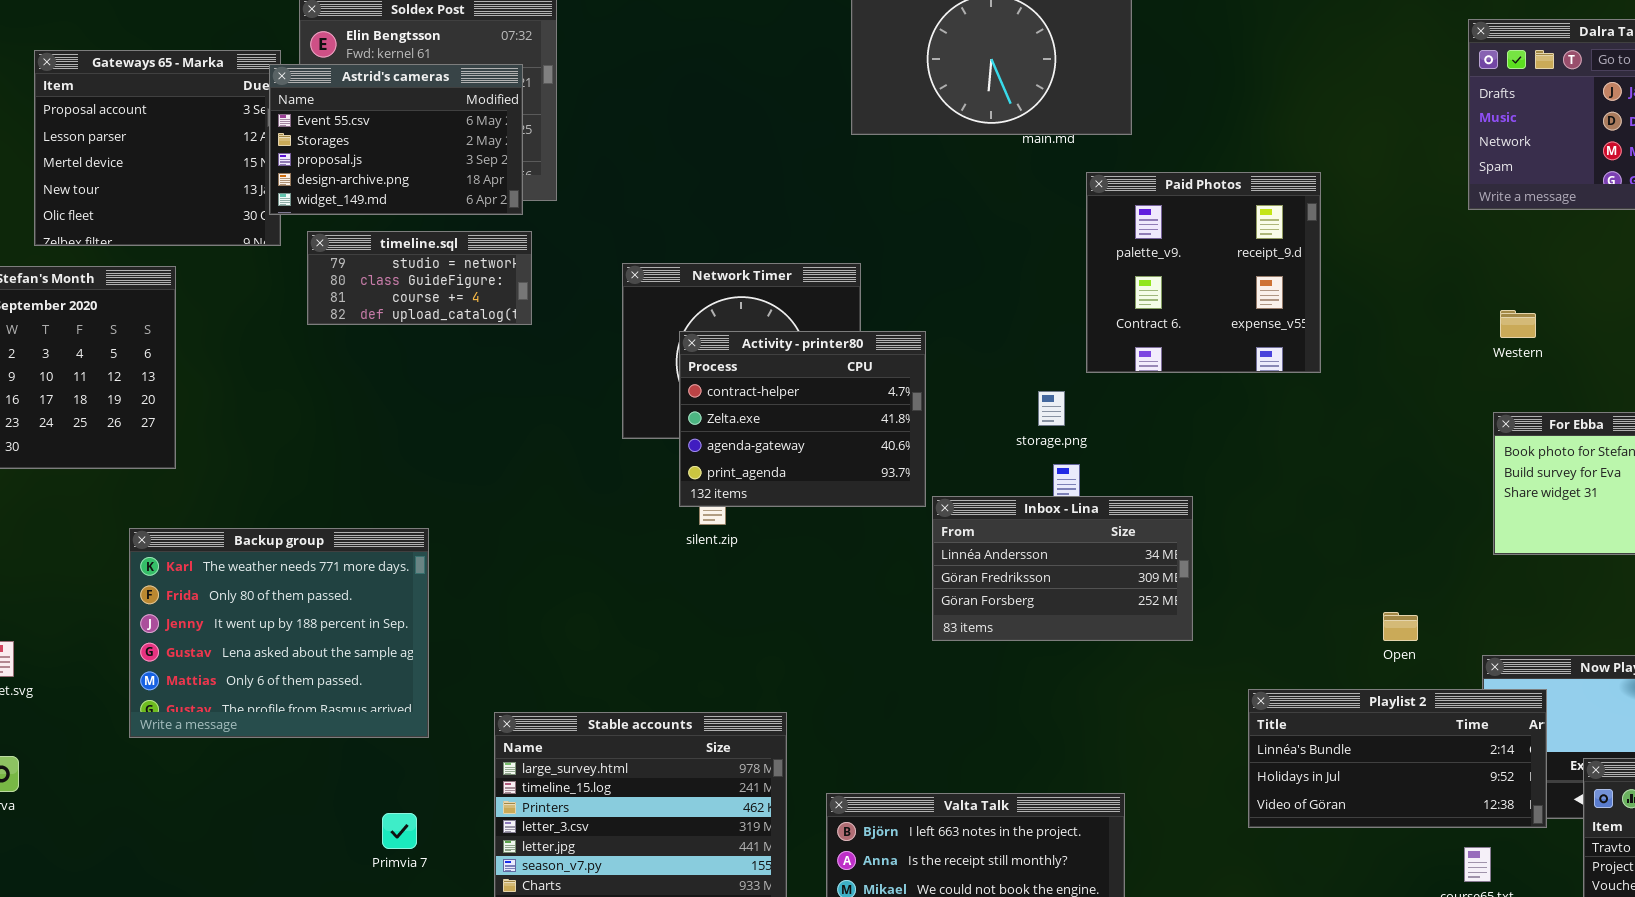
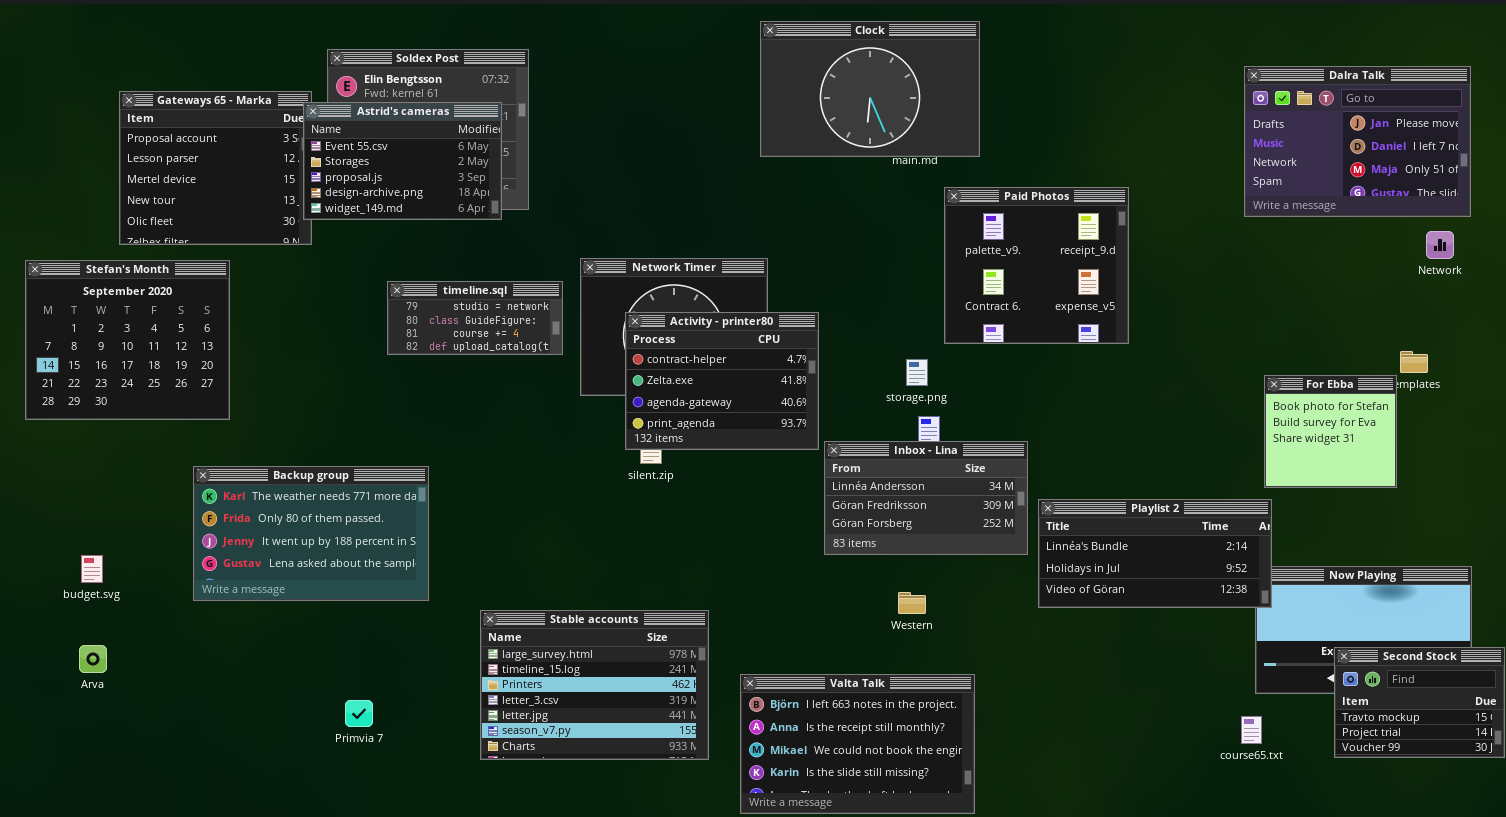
timeline.sql: [307,231,532,325] -> [387,281,563,355], moved
Western: [1500,310,1536,338] -> [898,592,926,614], moved
Backup group: [129,528,429,738] -> [193,466,429,601], resized
Playlist 2: [1248,689,1547,828] -> [1038,499,1272,608], moved
Primvia 7: [382,813,417,849] -> [345,700,373,727], moved

